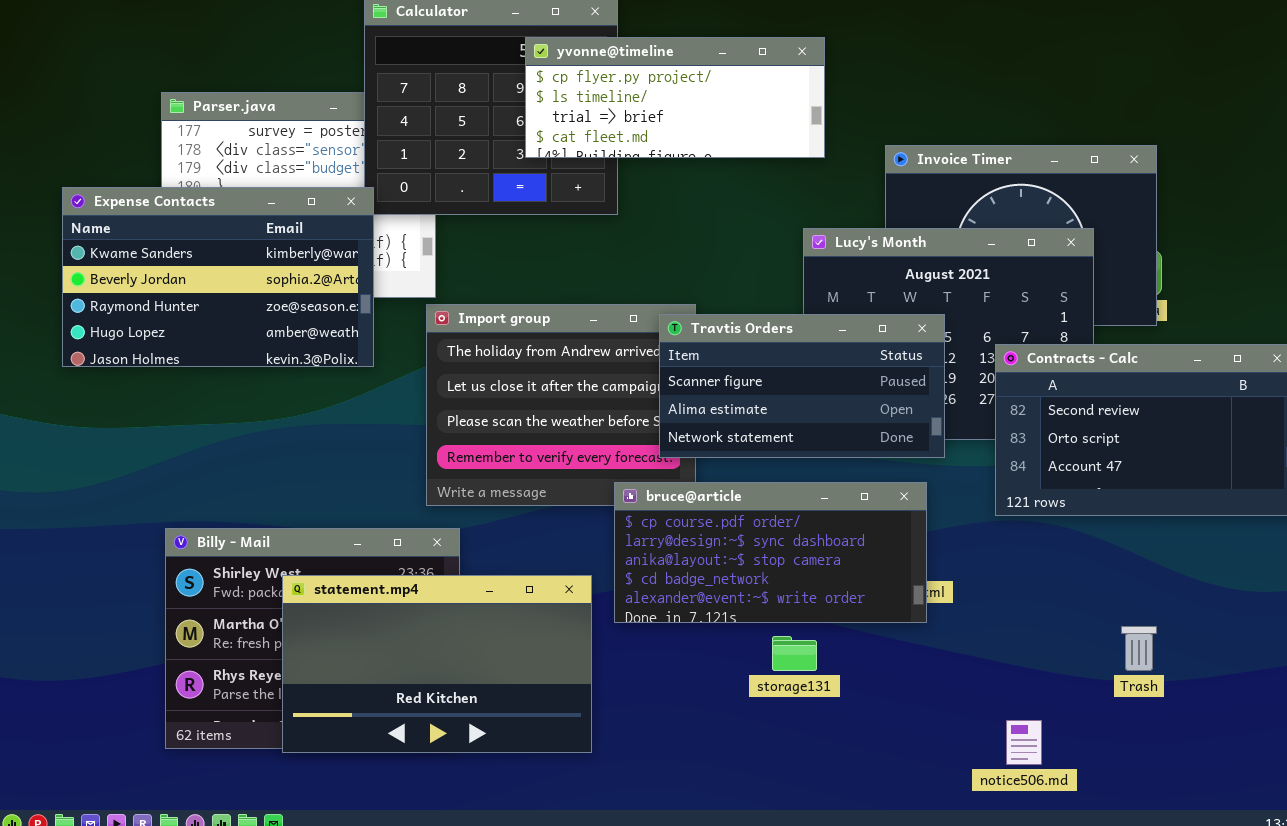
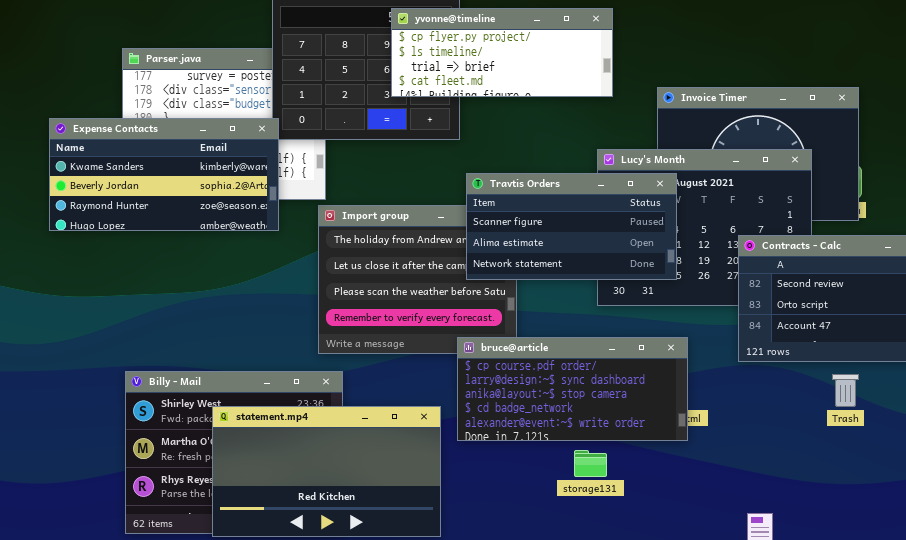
Expense Contacts: [62,187,374,367] -> [49,118,279,231], resized
Travtis Orders: [659,314,945,458] -> [466,173,677,280], moved
Trash: [1121,626,1157,671] -> [832,374,859,407], moved

